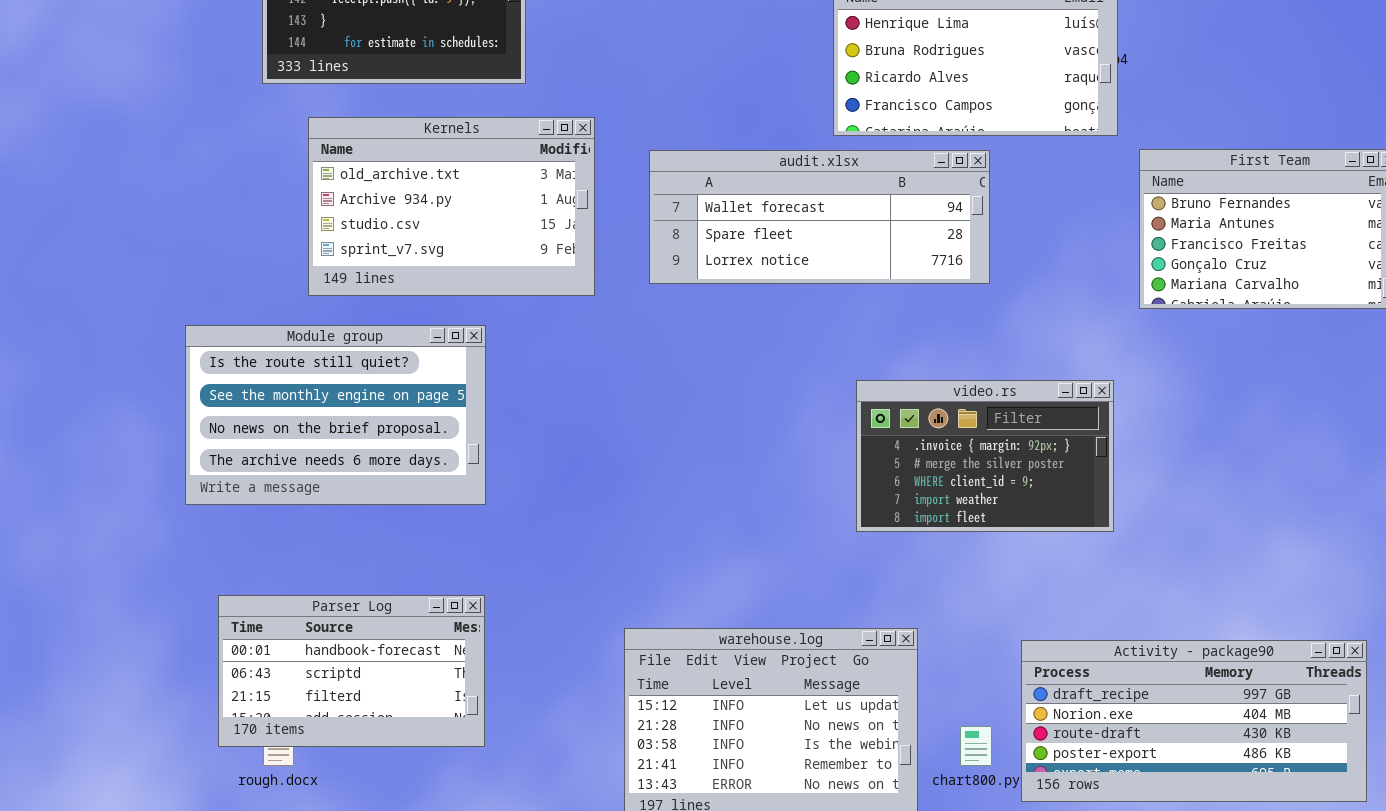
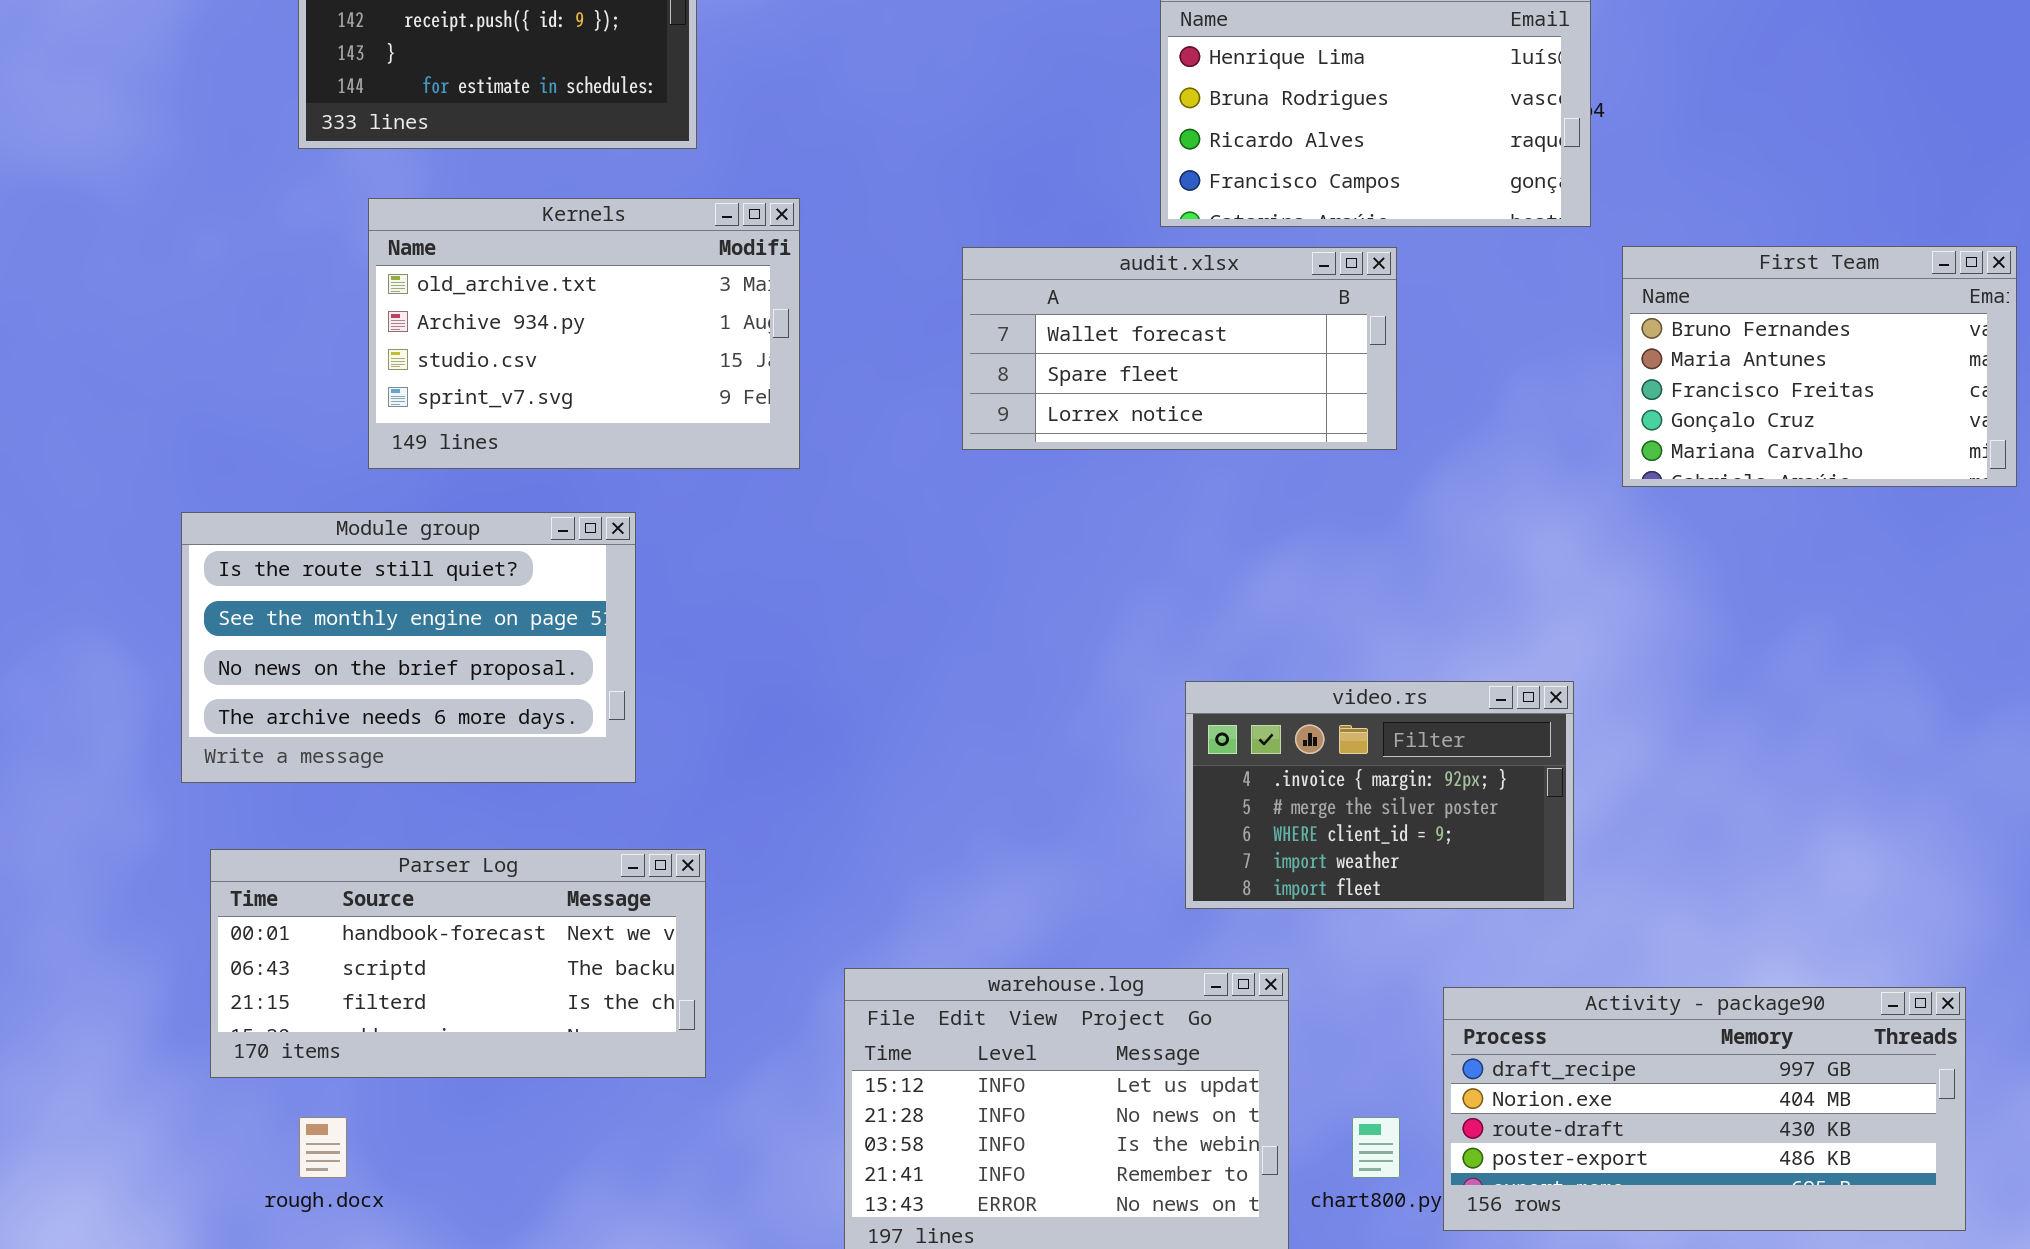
audit.xlsx: [649,150,990,284] -> [962,247,1397,450], resized
video.rs: [856,380,1114,532] -> [1185,681,1574,909], moved
Parser Log: [218,595,485,747] -> [210,849,706,1078], moved, resized

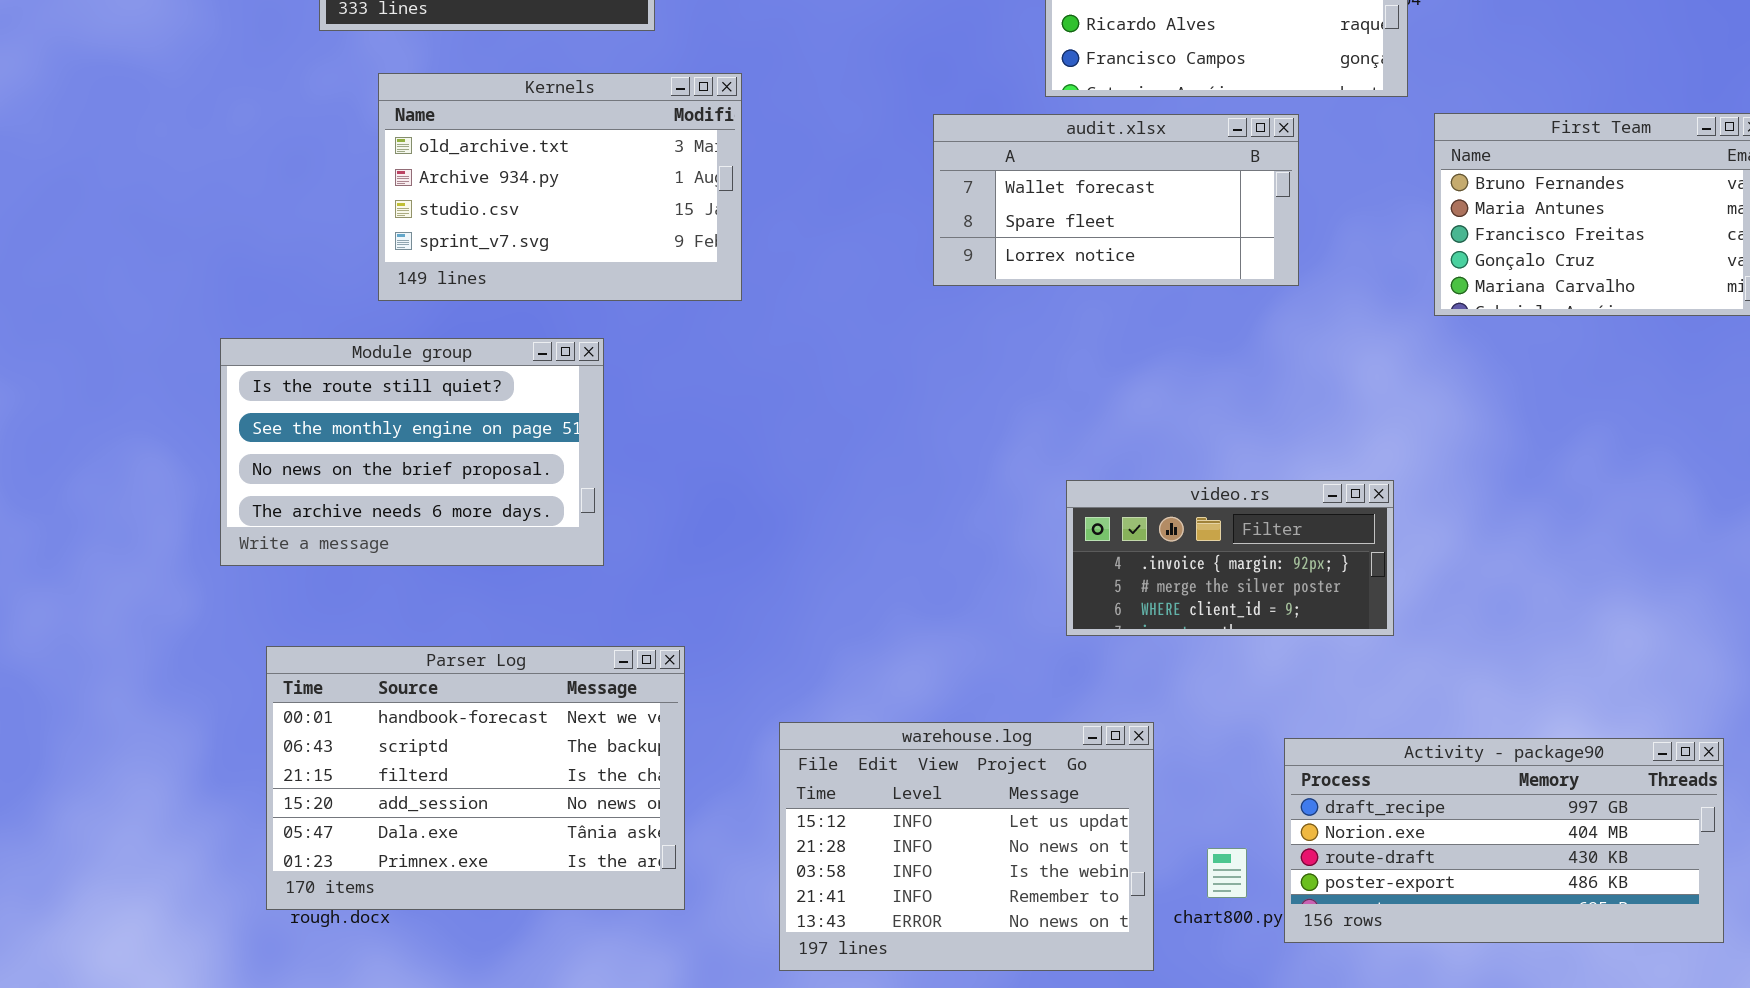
audit.xlsx: [962,247,1397,450] -> [933,114,1299,286], moved
video.rs: [1185,681,1574,909] -> [1066,480,1394,636], resized
Parser Log: [210,849,706,1078] -> [266,646,685,910], moved, resized

